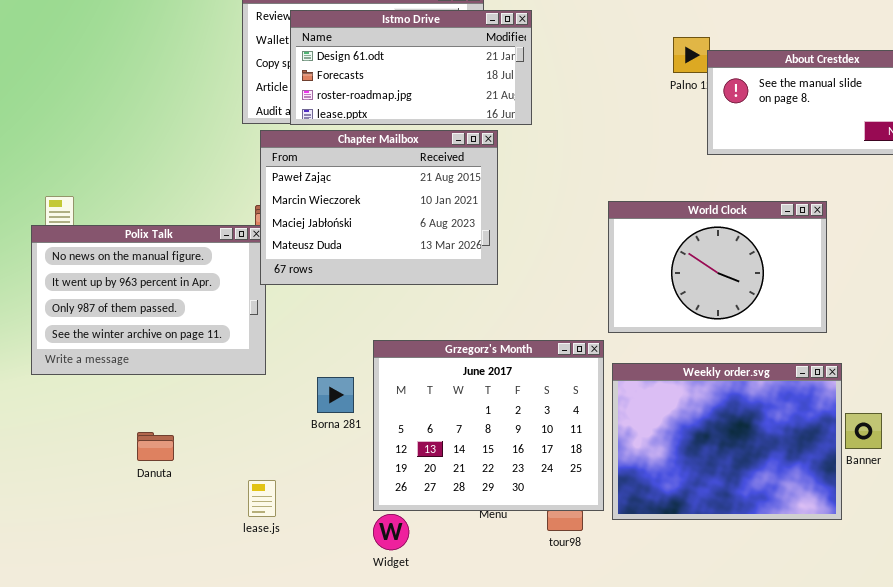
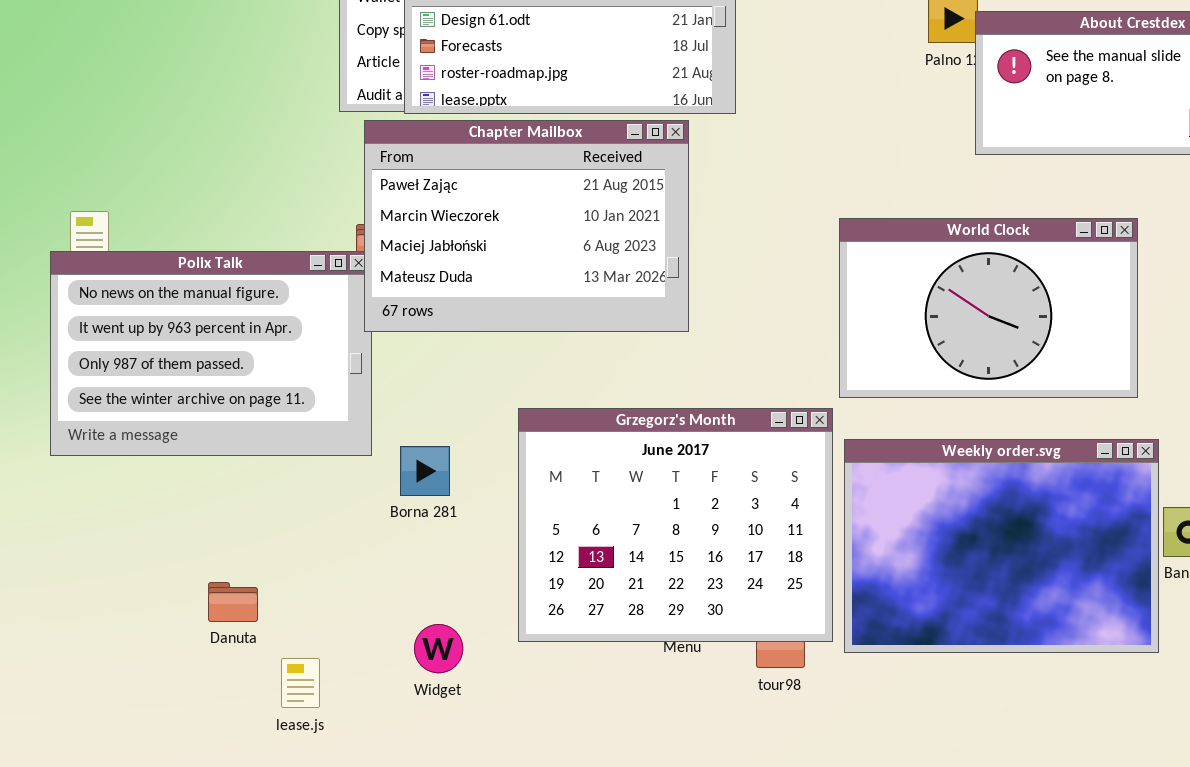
Borna 281: [317,377,354,413] -> [400,446,450,496], moved
Danuta: [137,432,174,461] -> [208,582,258,622], moved
lease.js: [248,480,276,517] -> [281,658,320,708], moved
Widget: [373,514,409,550] -> [414,624,463,673], moved

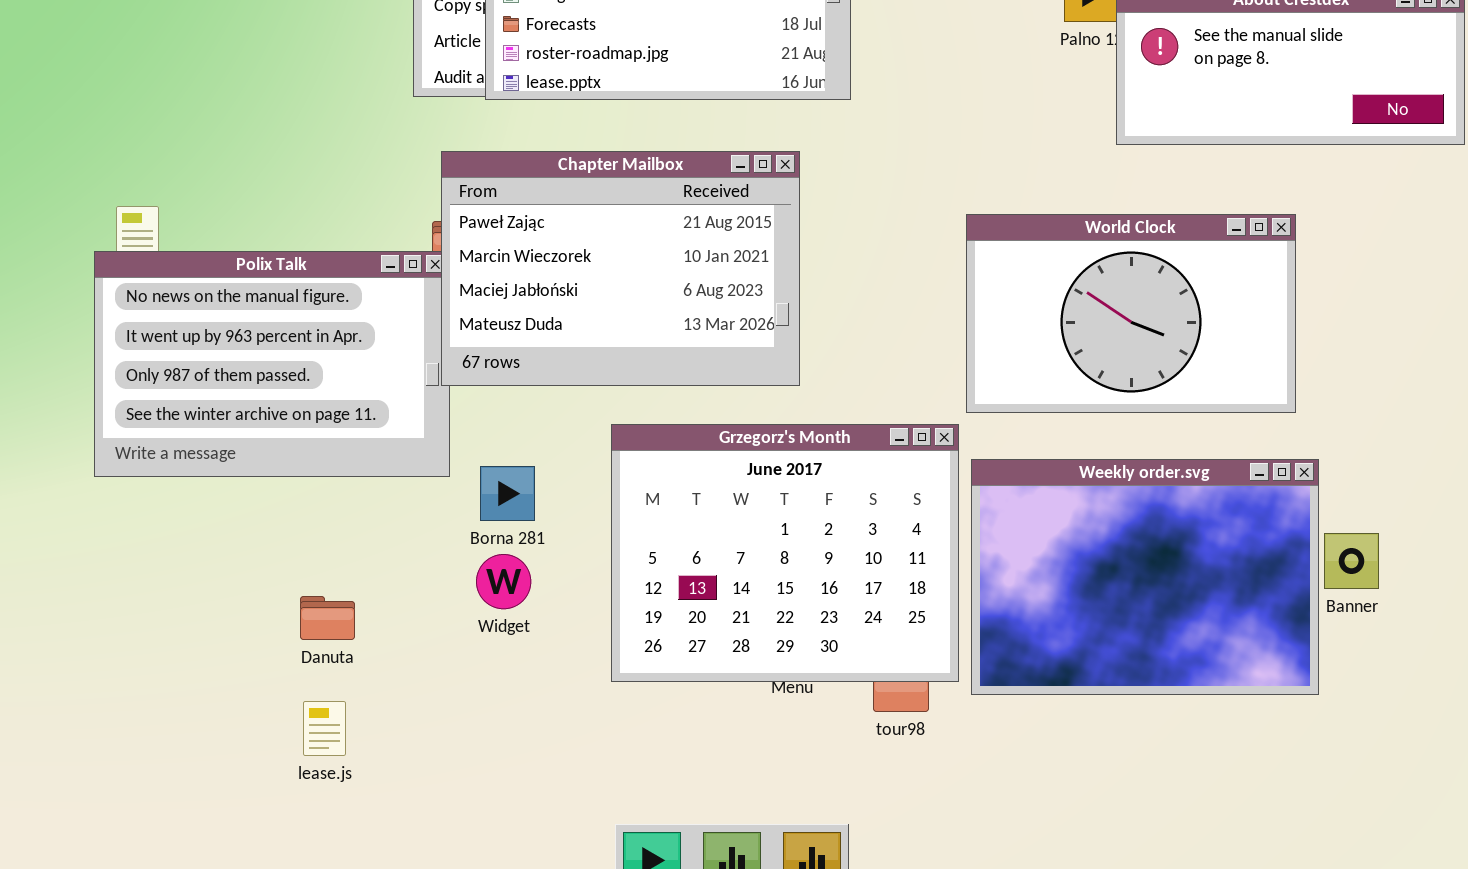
Chapter Mailbox: [364,120,689,332] -> [441,151,800,386], moved
Danuta: [208,582,258,622] -> [300,596,355,640], moved
Widget: [414,624,463,673] -> [476,554,531,609], moved
lease.js: [281,658,320,708] -> [303,701,346,756], moved

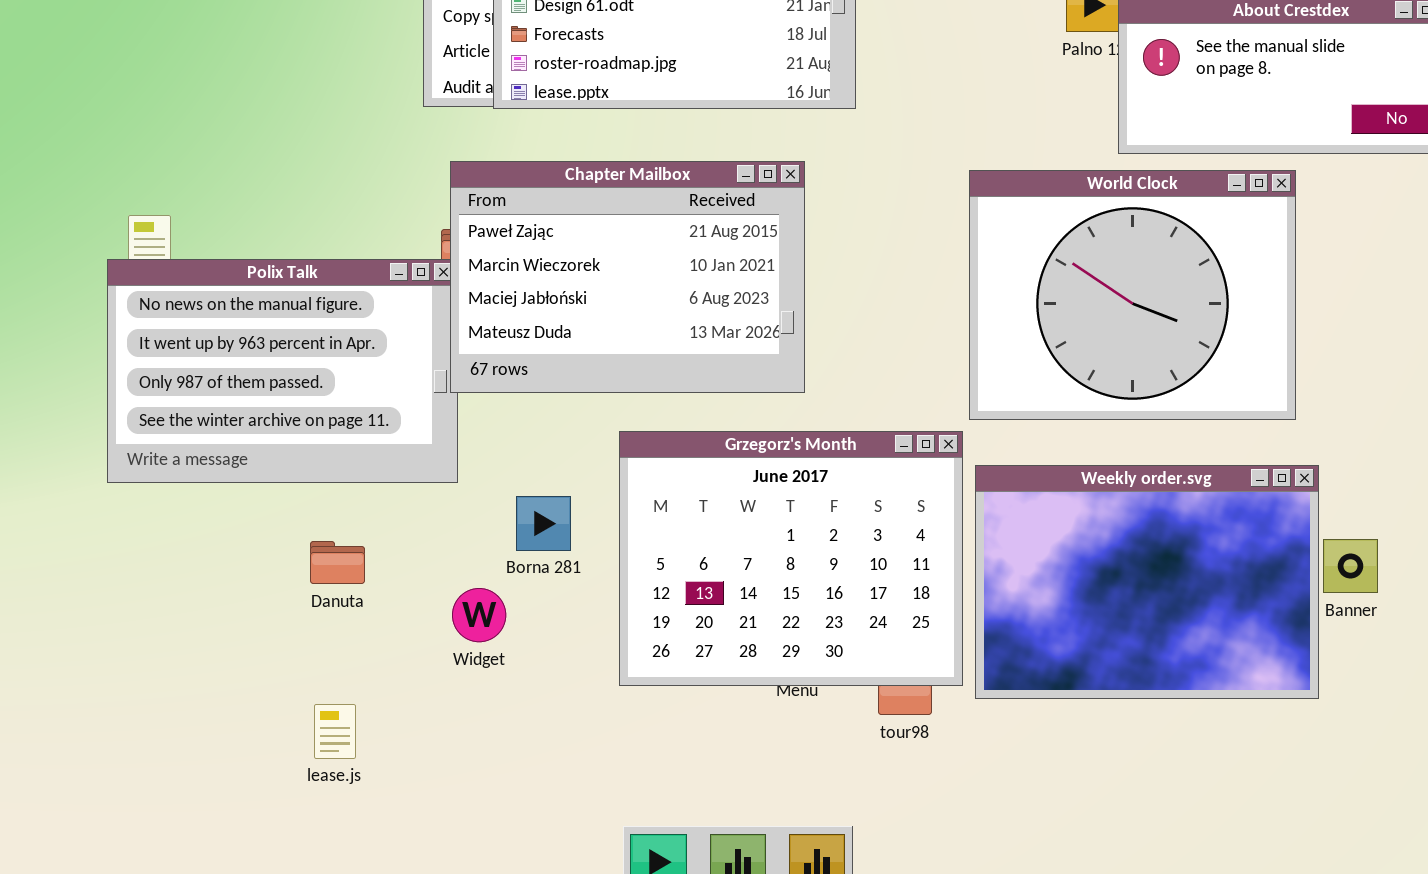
World Clock: [966,214,1296,413] -> [969,170,1296,420], resized
Borna 281: [480,466,535,521] -> [516,496,571,551], moved
Widget: [476,554,531,609] -> [452,588,506,642], moved
Danuta: [300,596,355,640] -> [310,541,365,584], moved

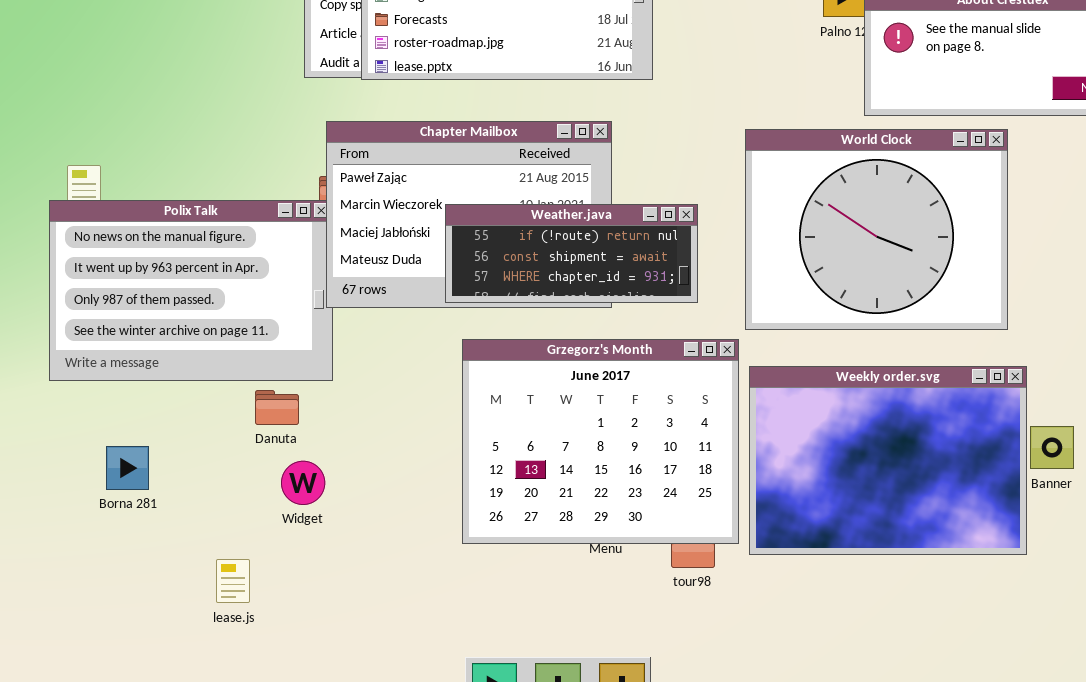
Weather.java: none -> [445,204,698,303], opened
Borna 281: [516,496,571,551] -> [106,446,149,490], moved
Danuta: [310,541,365,584] -> [255,390,299,425], moved
Widget: [452,588,506,642] -> [281,461,325,505], moved

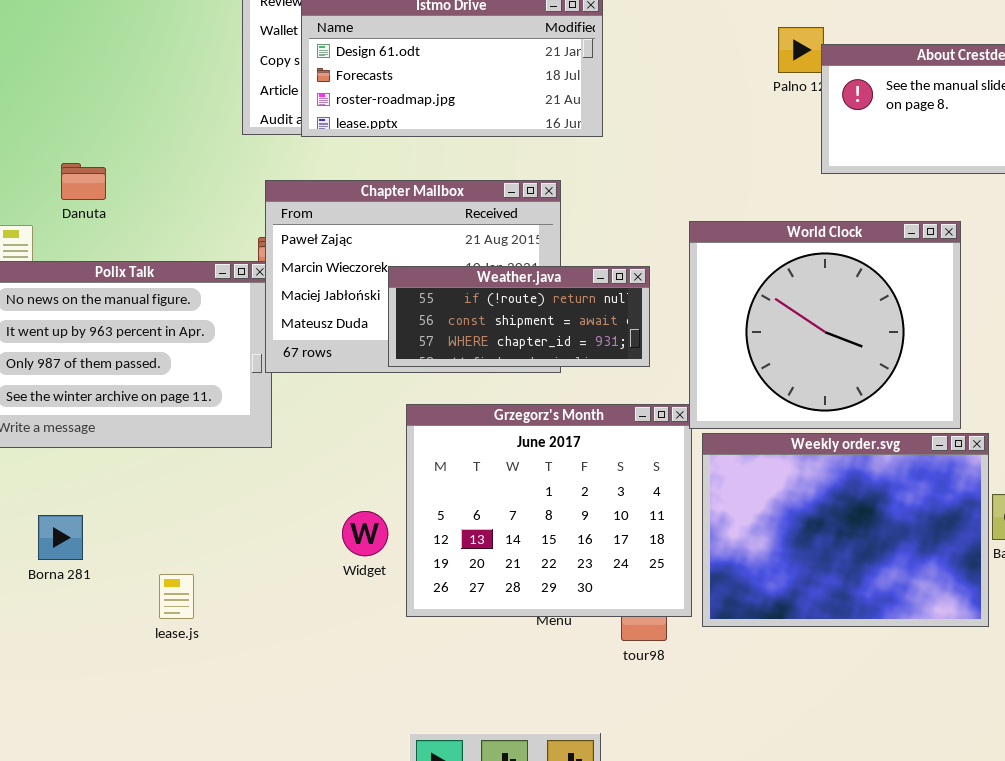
World Clock: [745,129,1008,330] -> [689,221,961,429], moved
Danuta: [255,390,299,425] -> [61,163,106,200], moved
Widget: [281,461,325,505] -> [342,511,388,556], moved
lease.js: [216,559,250,603] -> [159,574,194,619], moved

